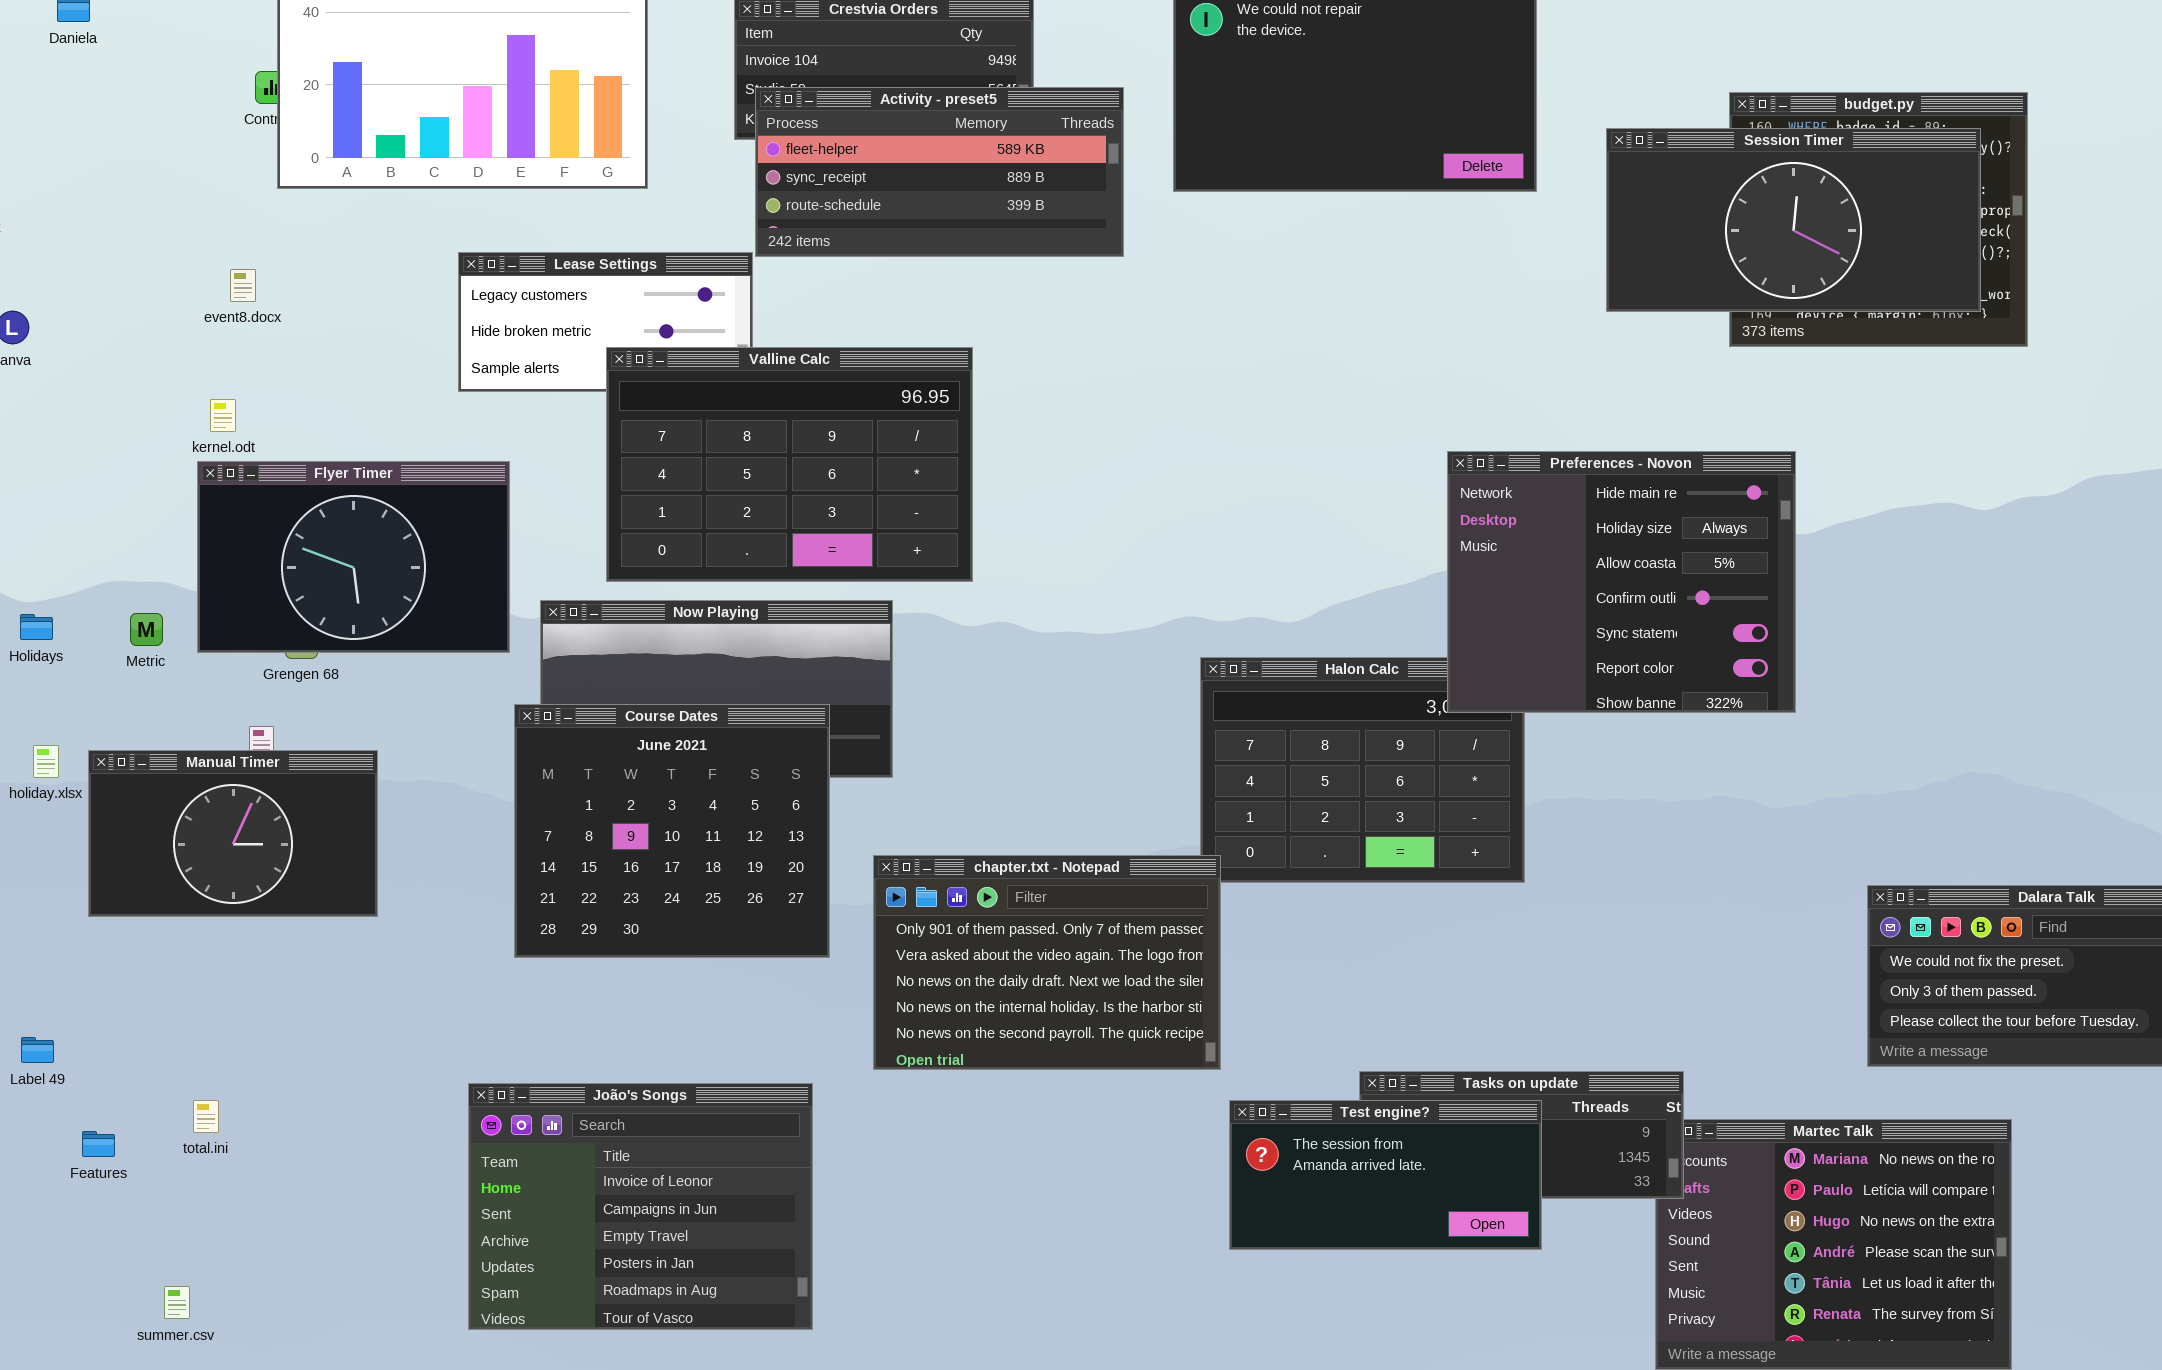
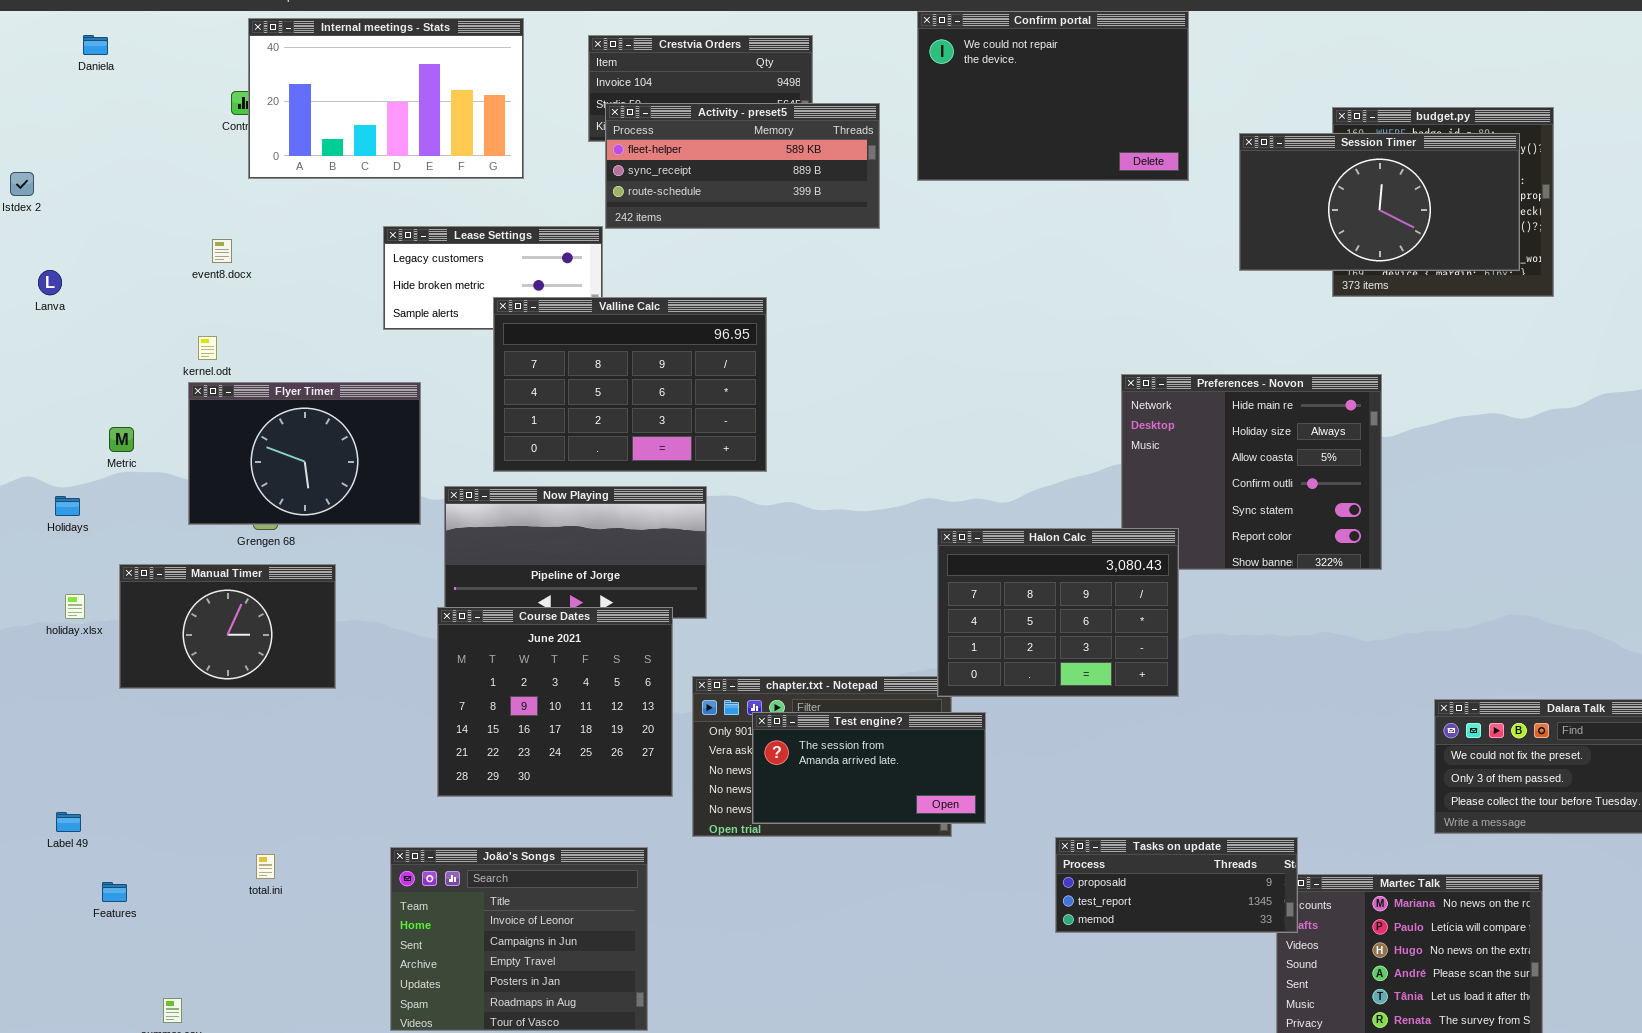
Metric: [130,613,163,646] -> [109,427,134,452], moved
Halon Calc: [1200,657,1525,883] -> [937,528,1179,697], raised
Course Dates: [514,704,830,958] -> [437,607,673,797], moved
Manual Timer: [88,750,378,917] -> [119,564,336,689], moved
total.ini: [193,1100,219,1133] -> [256,854,275,879], moved
Test engine?: [1229,1100,1542,1250] -> [752,712,986,824], moved

